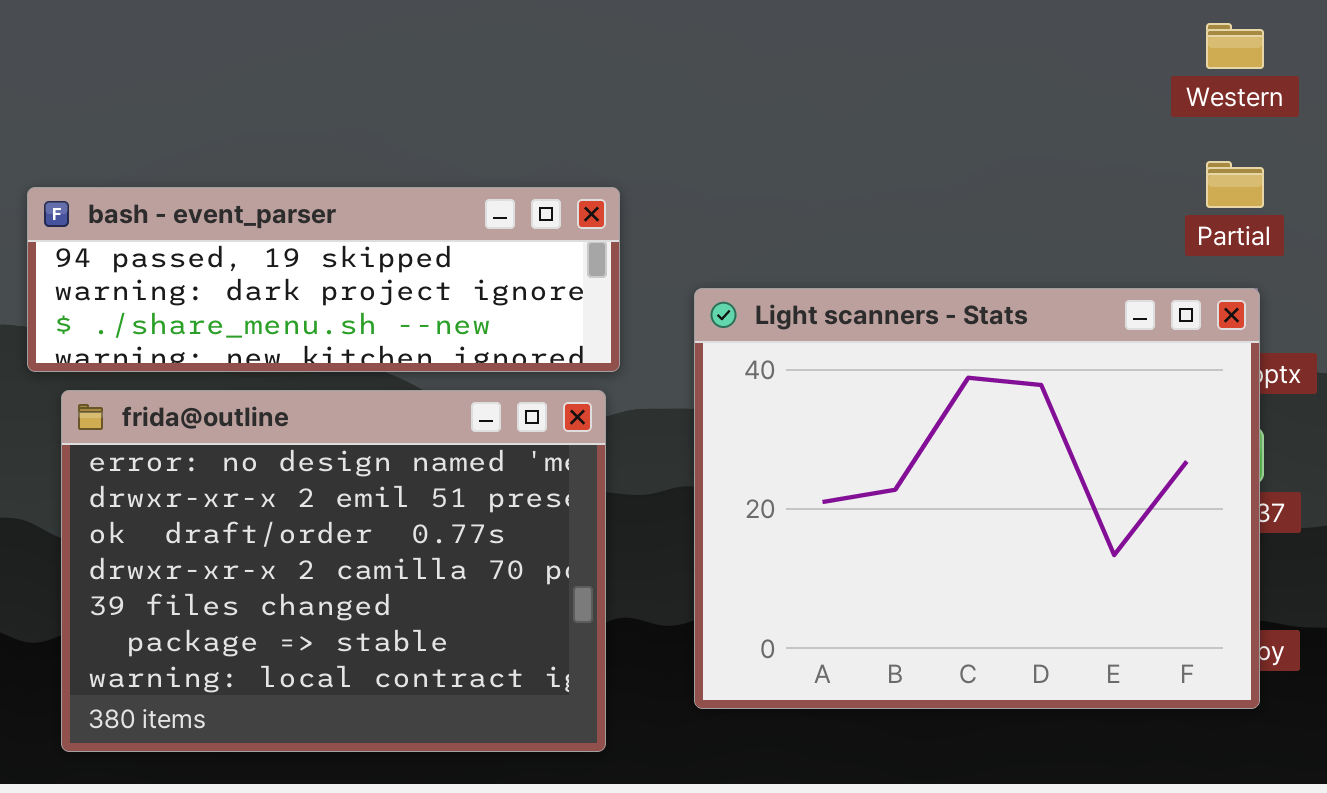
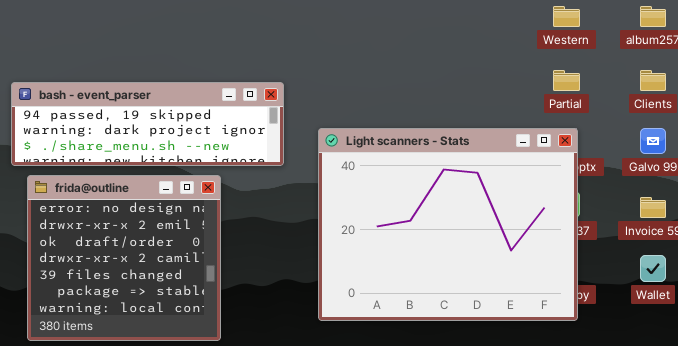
frida@outline: [61,390,606,752] -> [27,175,221,341], resized

